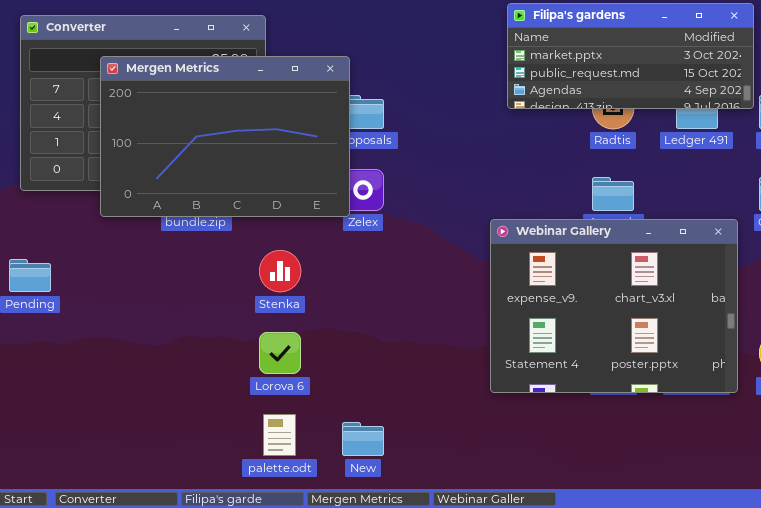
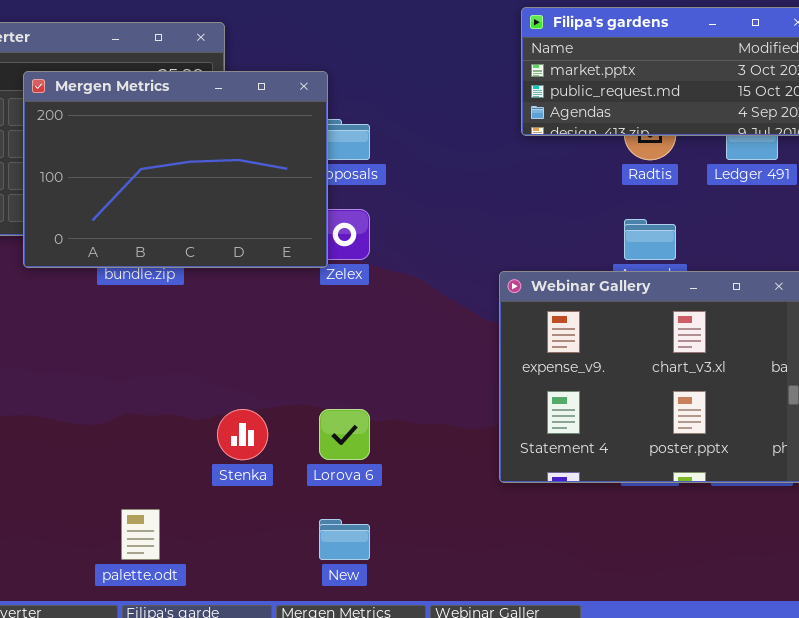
Stenka: [259,250,301,292] -> [217,409,268,460], moved
Lorova 6: [259,332,301,374] -> [319,409,370,460], moved
palette.odt: [263,414,296,456] -> [121,509,160,560], moved

